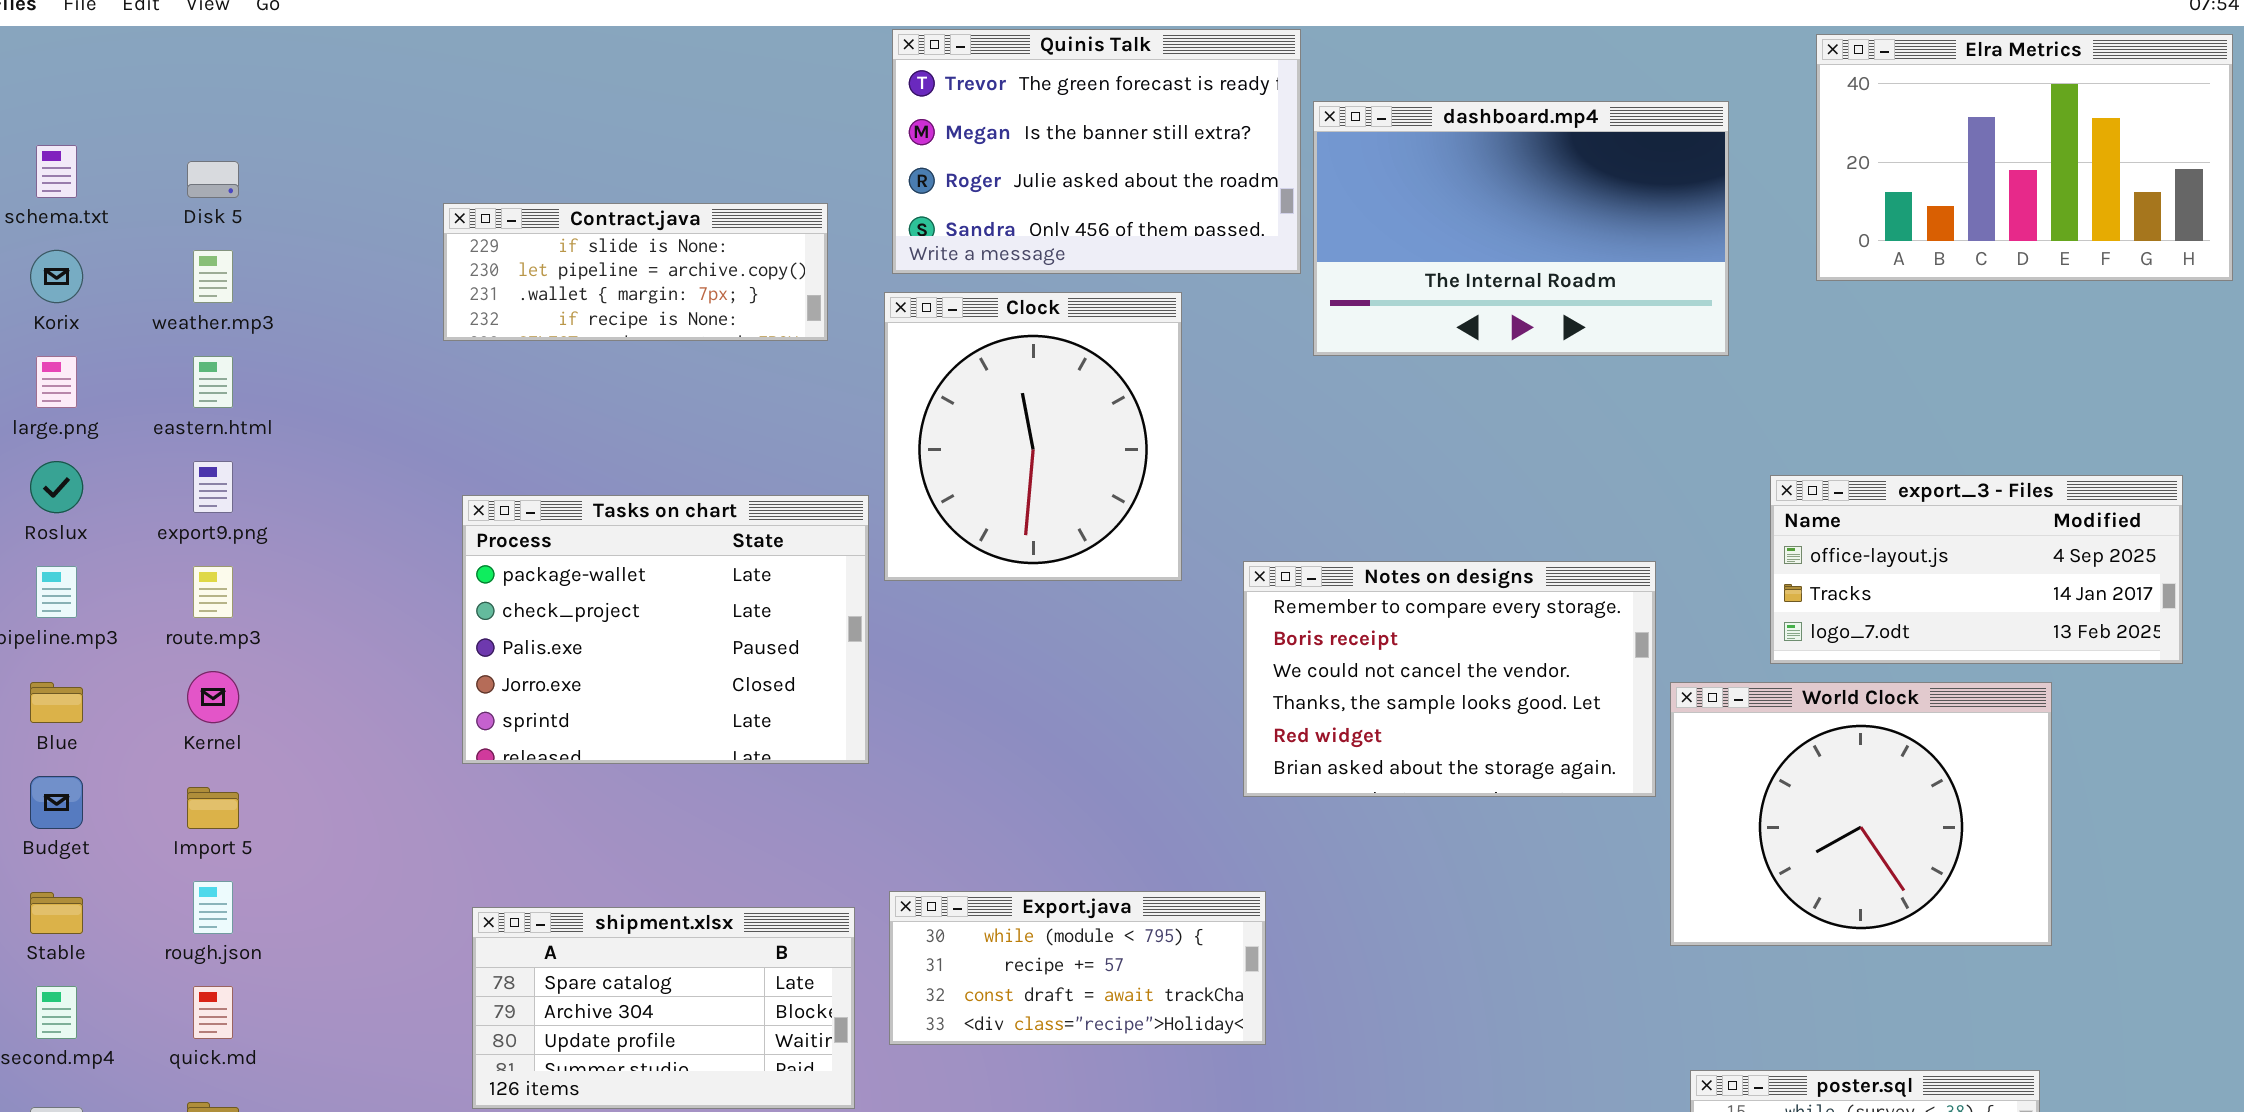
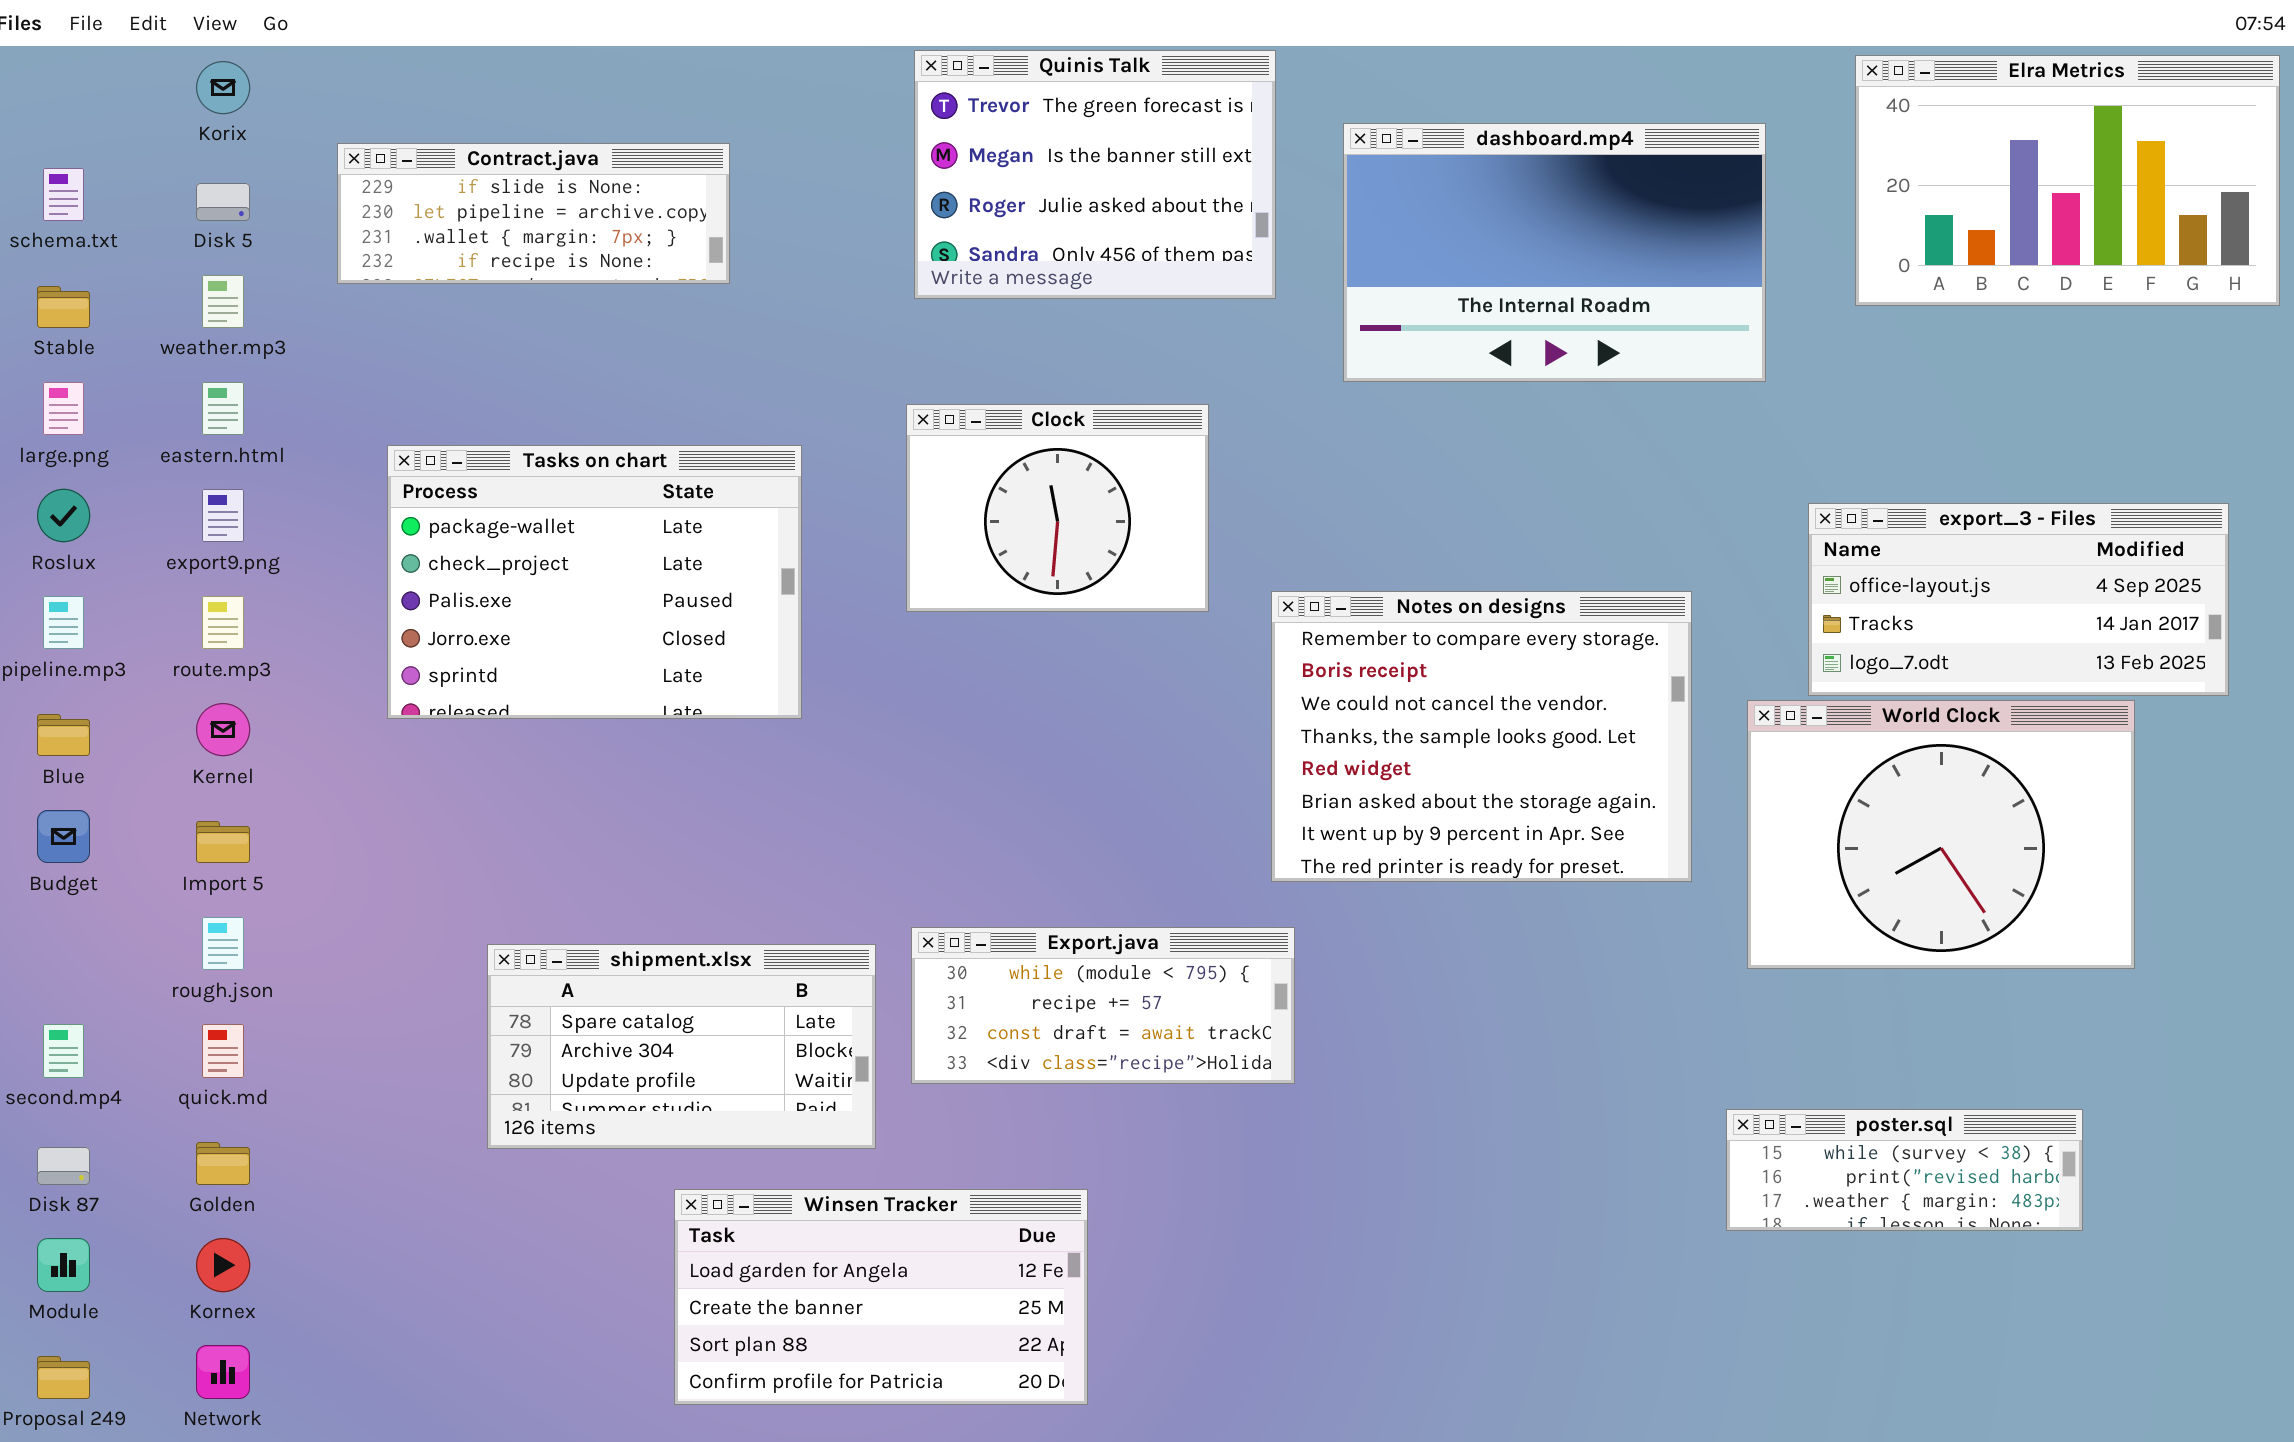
Quinis Talk: [892,29,1301,274] -> [914,50,1276,299], resized
Contract.java: [443,203,828,341] -> [337,143,730,284], moved
Korix: [30,250,83,303] -> [196,61,250,114], moved
Clock: [884,292,1182,581] -> [906,404,1209,612], resized
Tasks on chart: [462,495,869,764] -> [387,445,802,719], moved
Notes on designs: [1243,561,1656,797] -> [1271,591,1692,882], resized
World Clock: [1670,682,2052,946] -> [1747,700,2135,969], moved
Stable: [30,892,83,934] -> [37,286,90,328], moved

